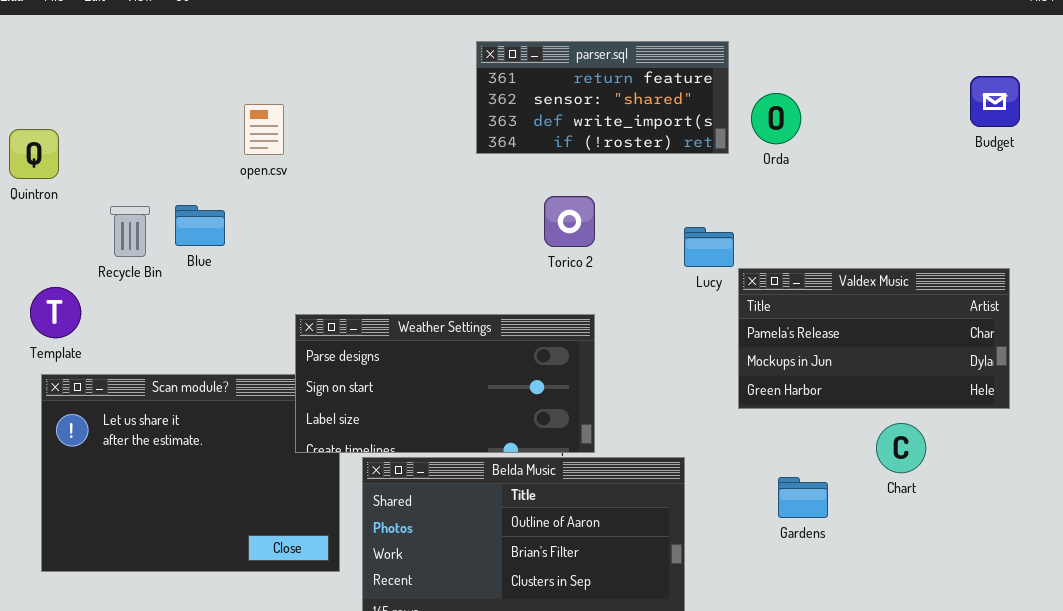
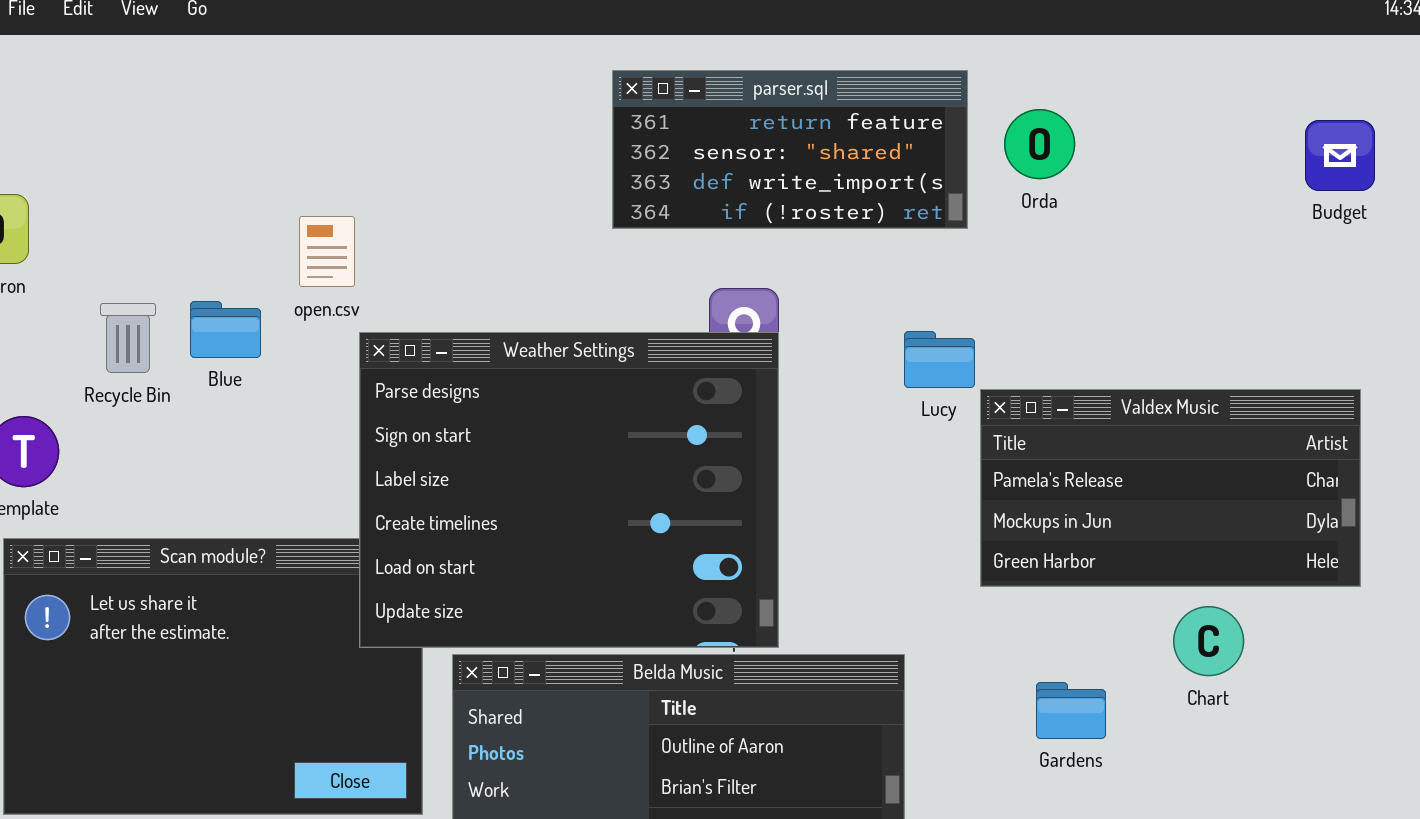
Orda: [751,93,801,144] -> [1004,109,1075,179], moved
open.csv: [244,104,284,155] -> [299,216,355,287], moved
Weather Settings: [295,314,595,453] -> [359,332,779,648], resized

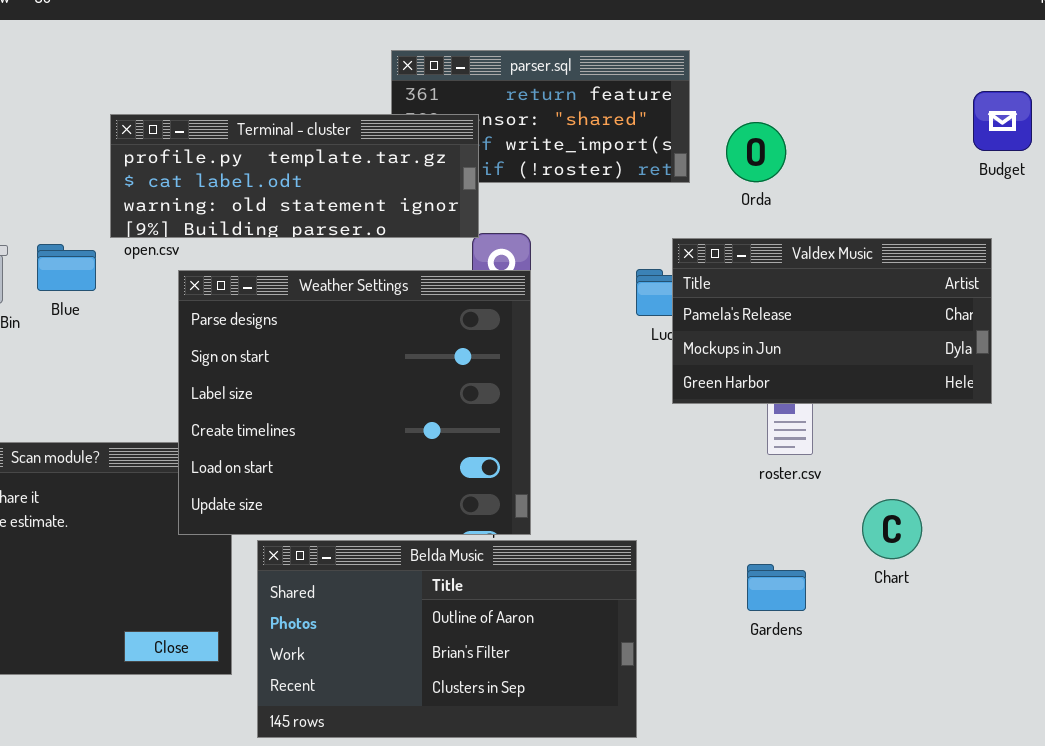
Orda: [1004,109,1075,179] -> [726,122,786,182], moved
Terminal - cluster: none -> [110,114,479,238], opened
Valdex Music: [980,389,1361,587] -> [672,238,992,404], moved

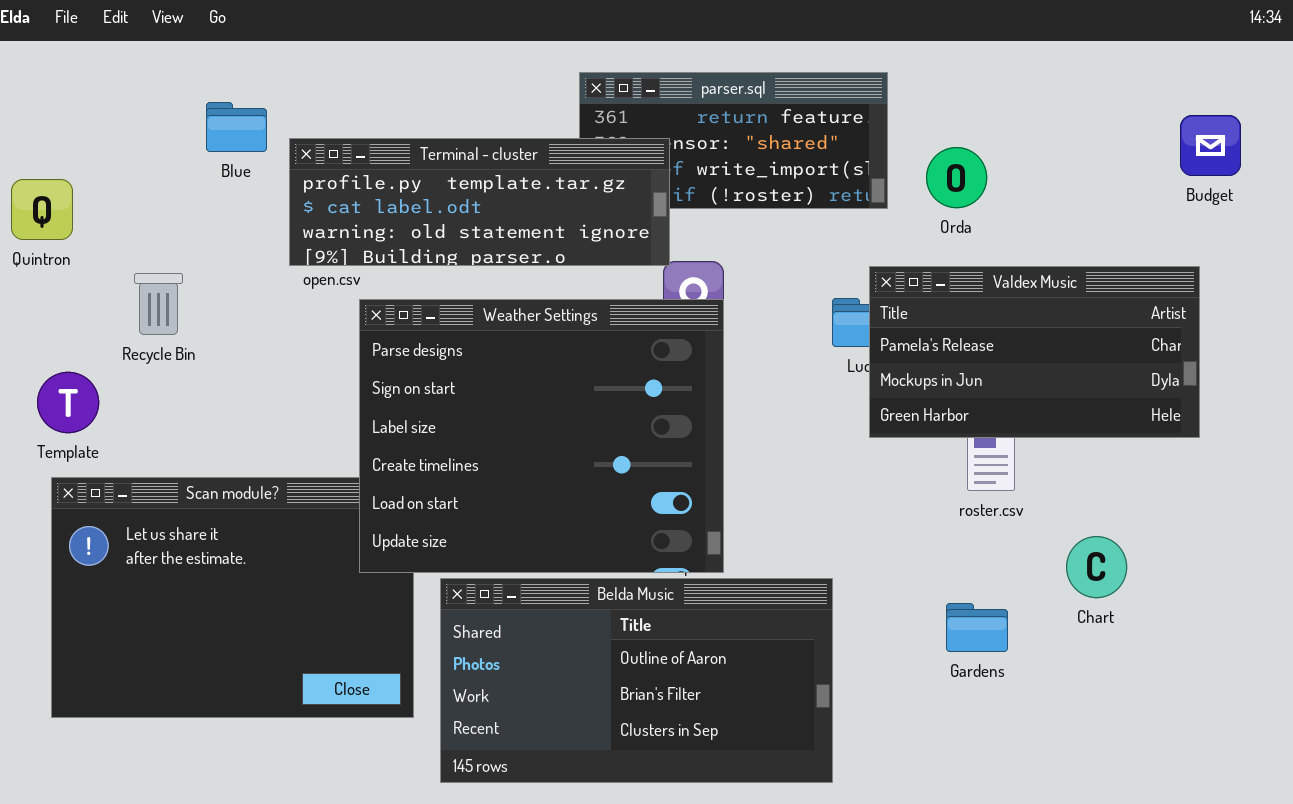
Blue: [37,244,96,291] -> [206,102,267,152], moved

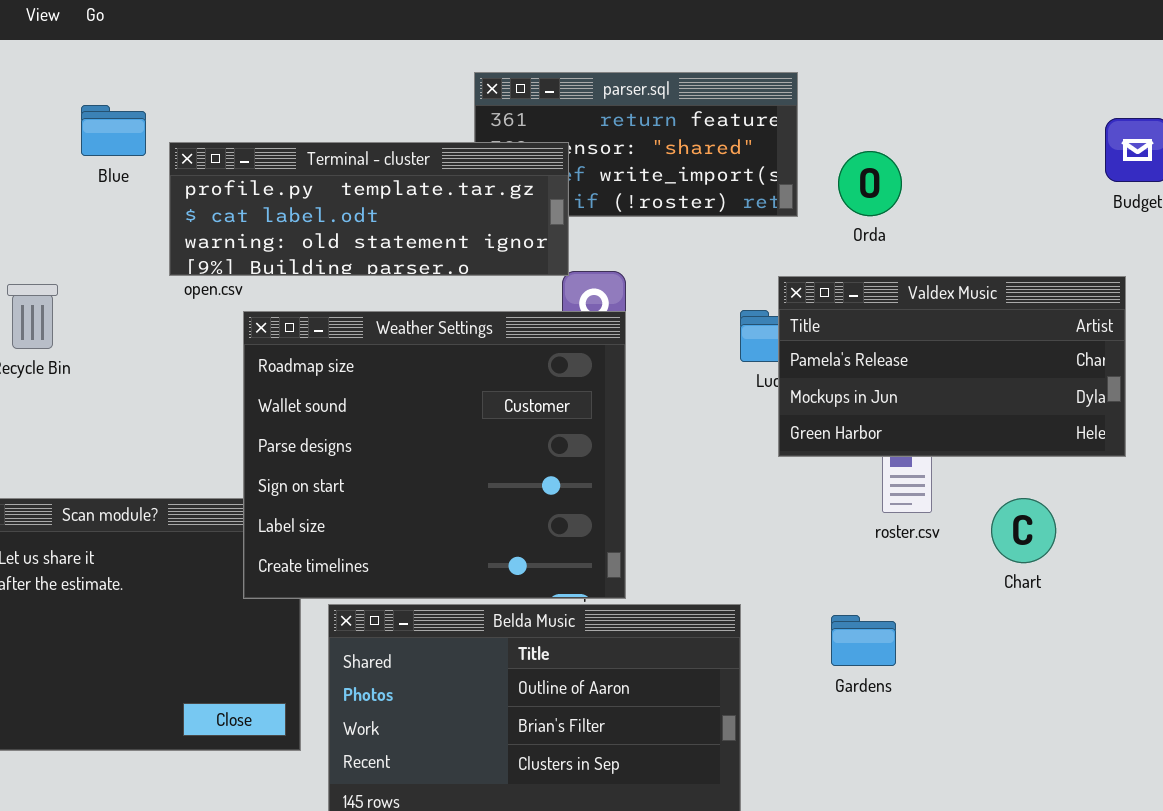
Weather Settings: [359,299,724,573] -> [243,311,626,599], scrolled up 2 rows
Chart: [1066,536,1127,598] -> [991,498,1056,563], moved
Gardens: [946,603,1008,652] -> [831,615,896,666], moved

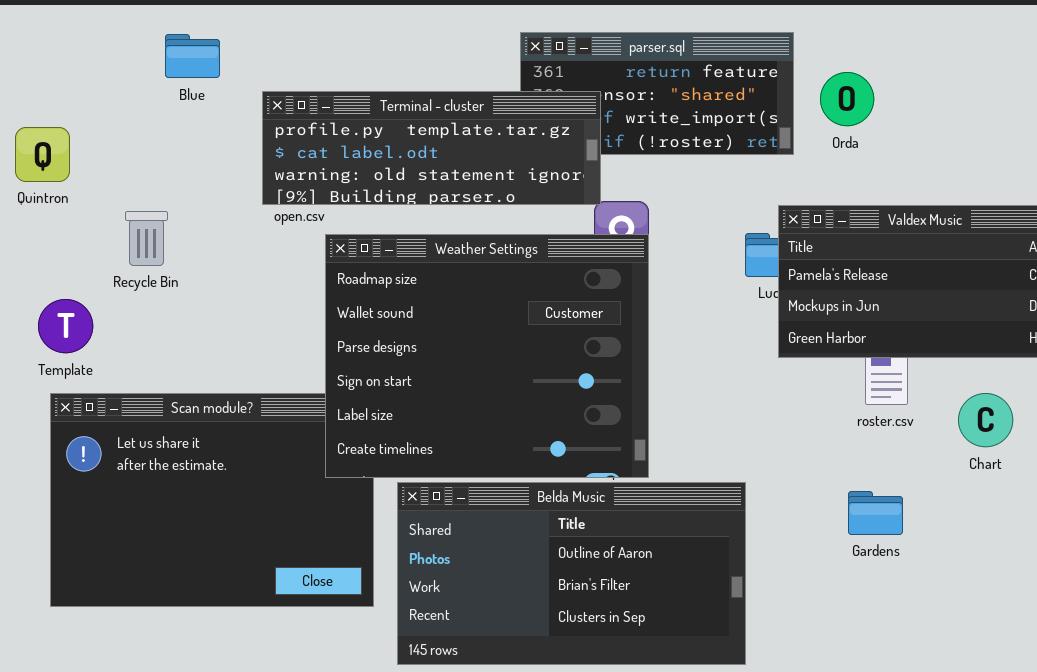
Blue: [81,105,146,156] -> [165,34,220,78], moved
Orda: [838,151,902,216] -> [820,72,874,126], moved
Gardens: [831,615,896,666] -> [848,491,903,535], moved

